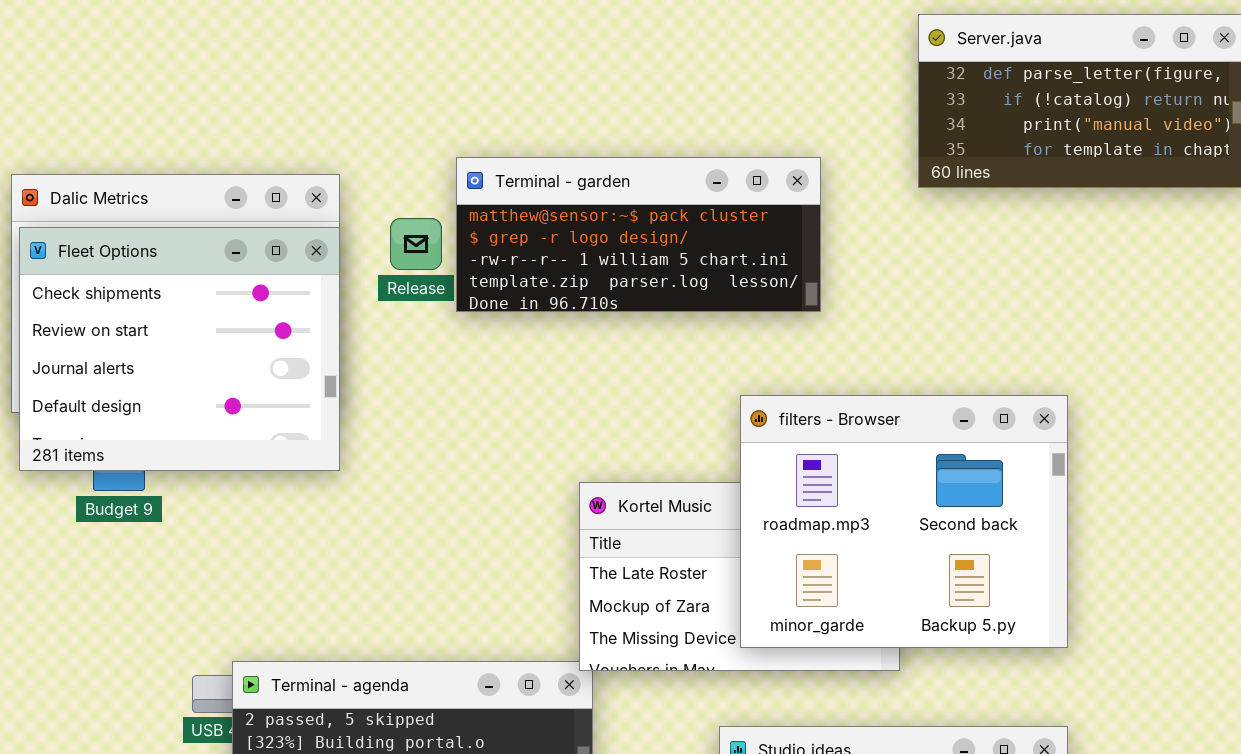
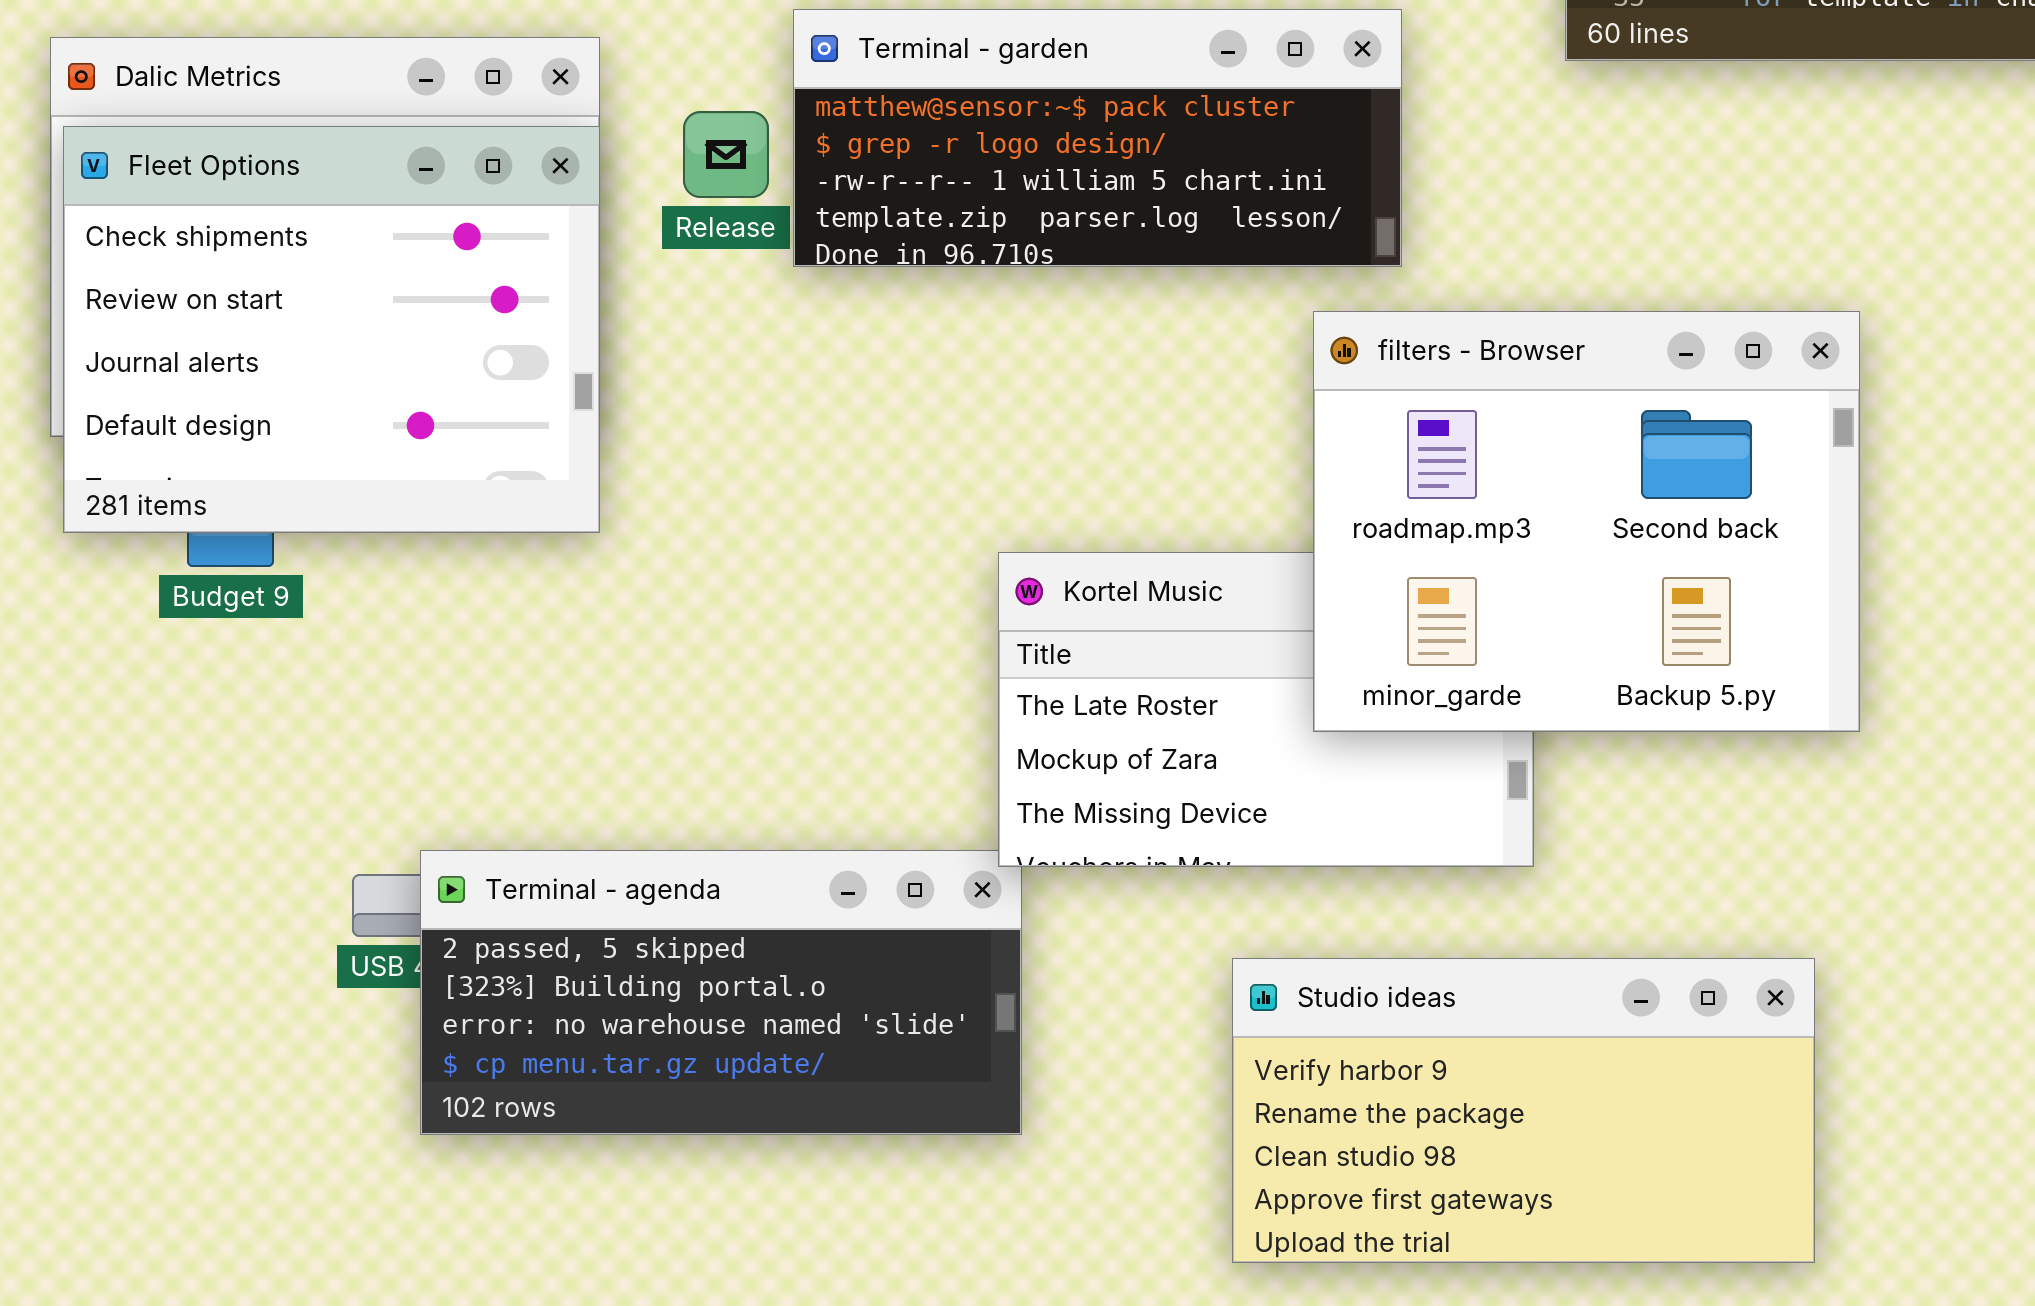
filters - Browser: [740,395,1068,648] -> [1313,311,1860,732], moved

